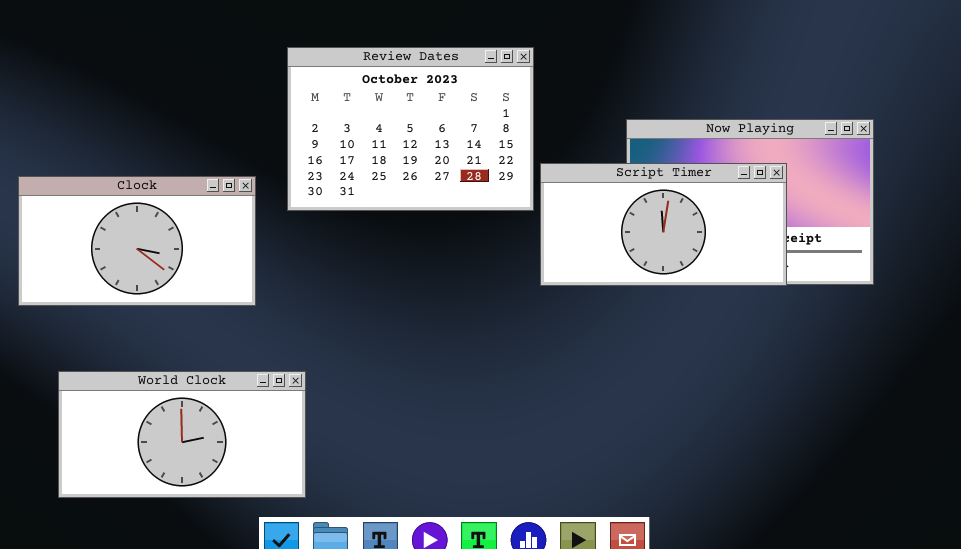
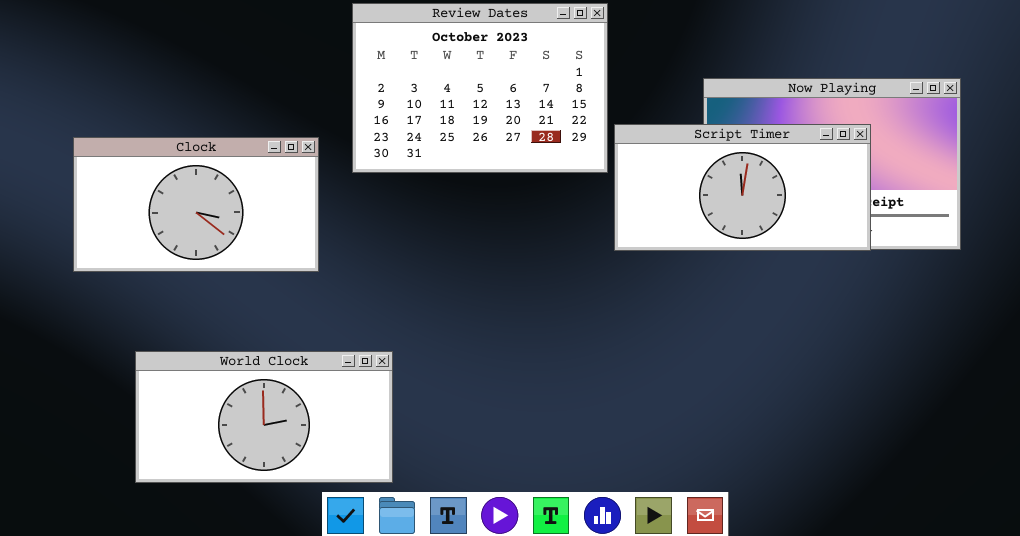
World Clock: [58,371,306,498] -> [135,351,393,483], moved

